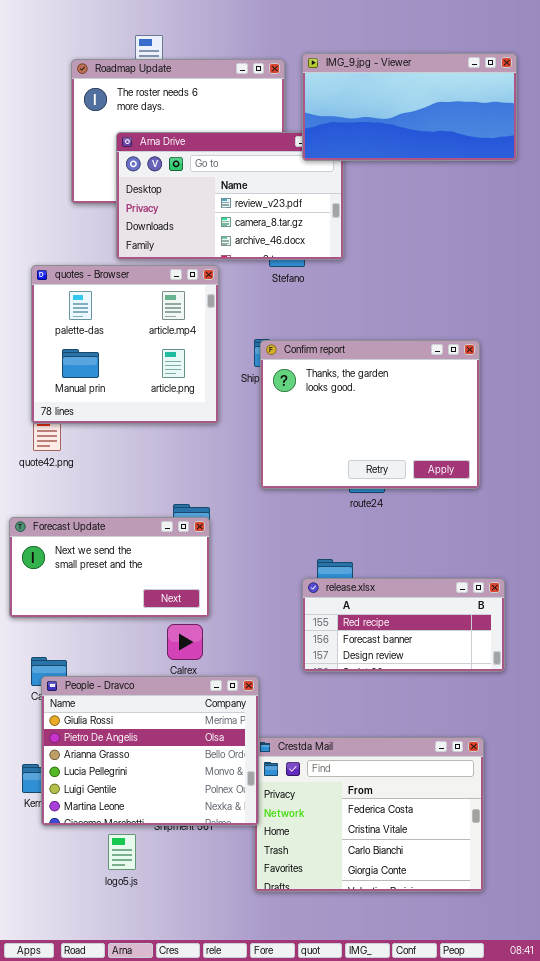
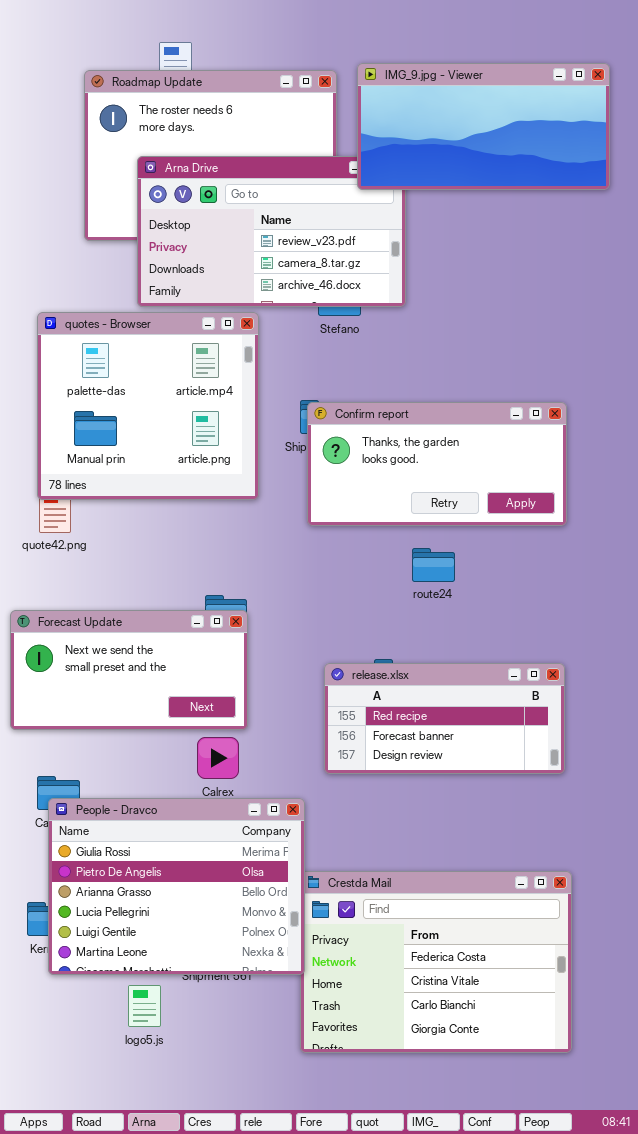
Confirm report: [260,340,480,489] -> [307,402,567,526], resized
release.xlsx: [302,578,505,672] -> [324,663,565,774], moved

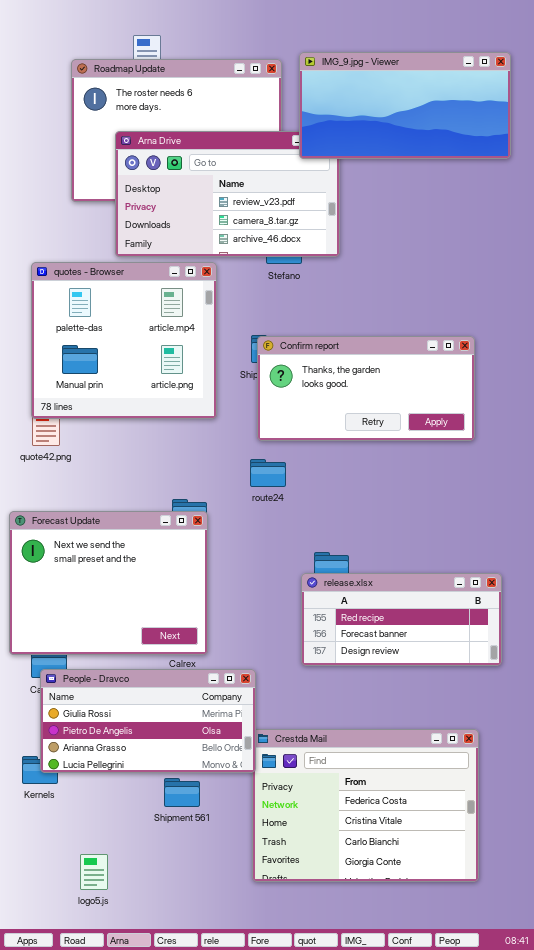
route24: [412,548,455,582] -> [250,459,286,487], moved
Forecast Update: [10,610,248,730] -> [9,511,208,655], resized
release.xlsx: [324,663,565,774] -> [301,573,502,666], moved
People - Dravco: [48,798,305,975] -> [40,669,256,773], resized
logo5.js: [128,985,161,1027] -> [80,854,108,890], moved

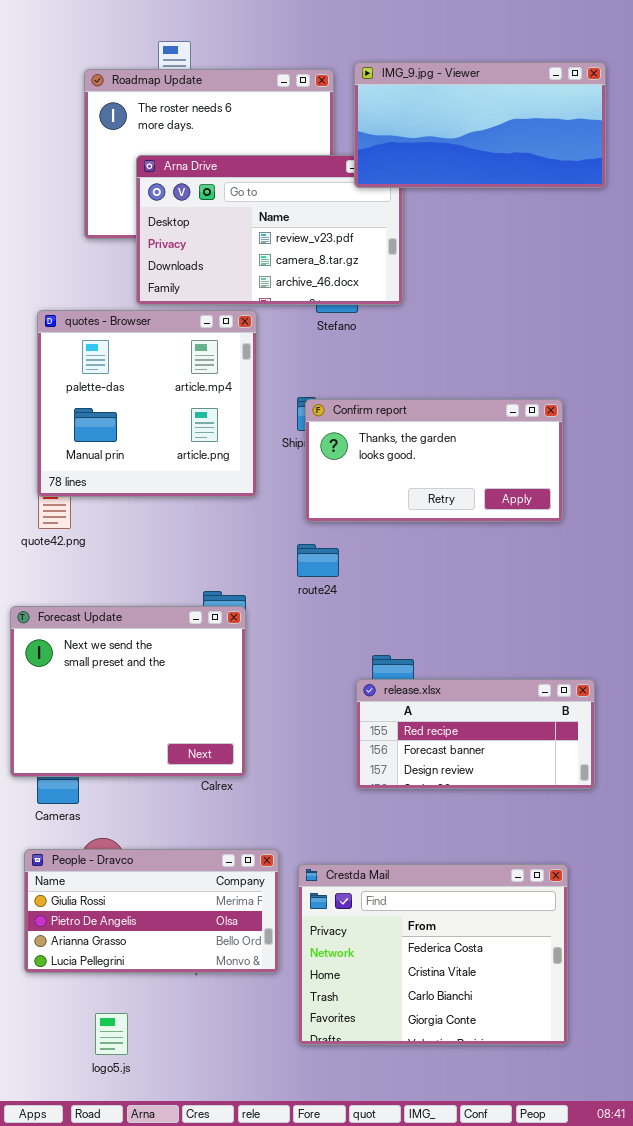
People - Dravco: [40,669,256,773] -> [24,849,279,973], moved

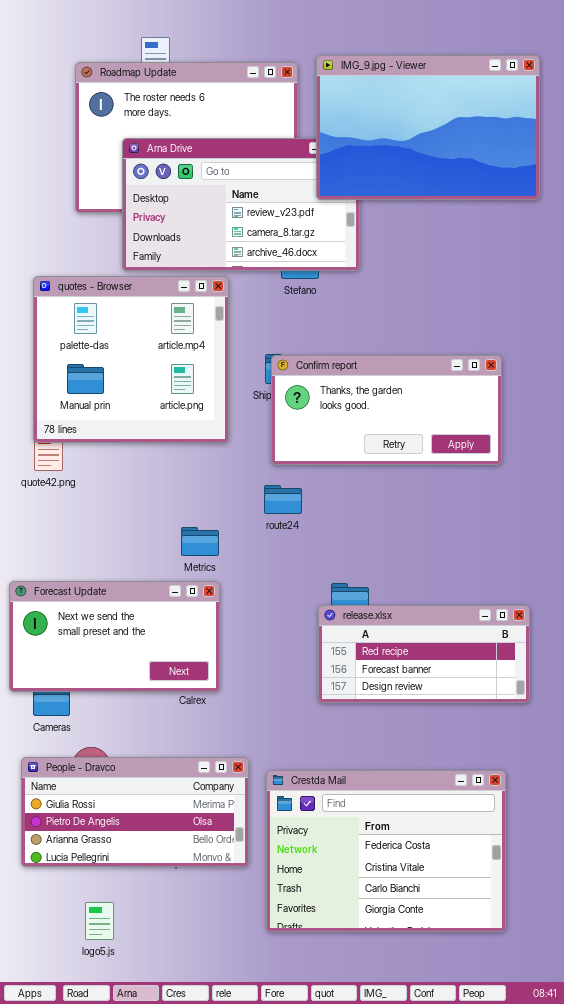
IMG_9.jpg - Viewer: [354,62,606,188] -> [316,55,540,200], resized
Forecast Update: [10,606,246,777] -> [9,581,220,692], resized

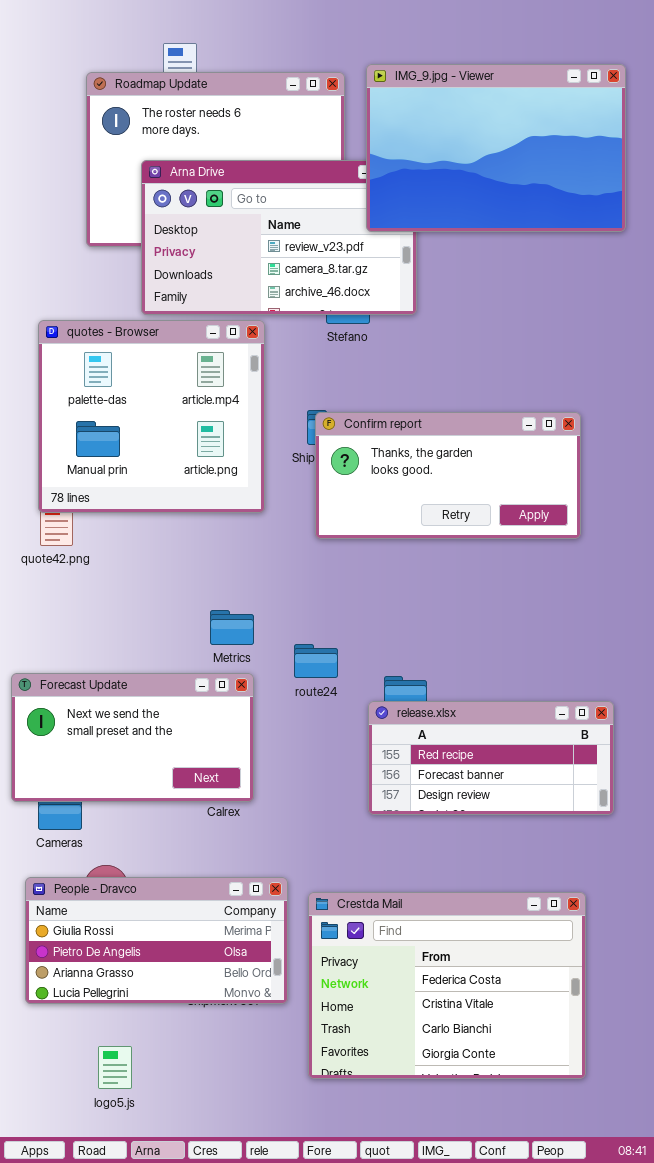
route24: [264,485,302,514] -> [294,644,338,678], moved

